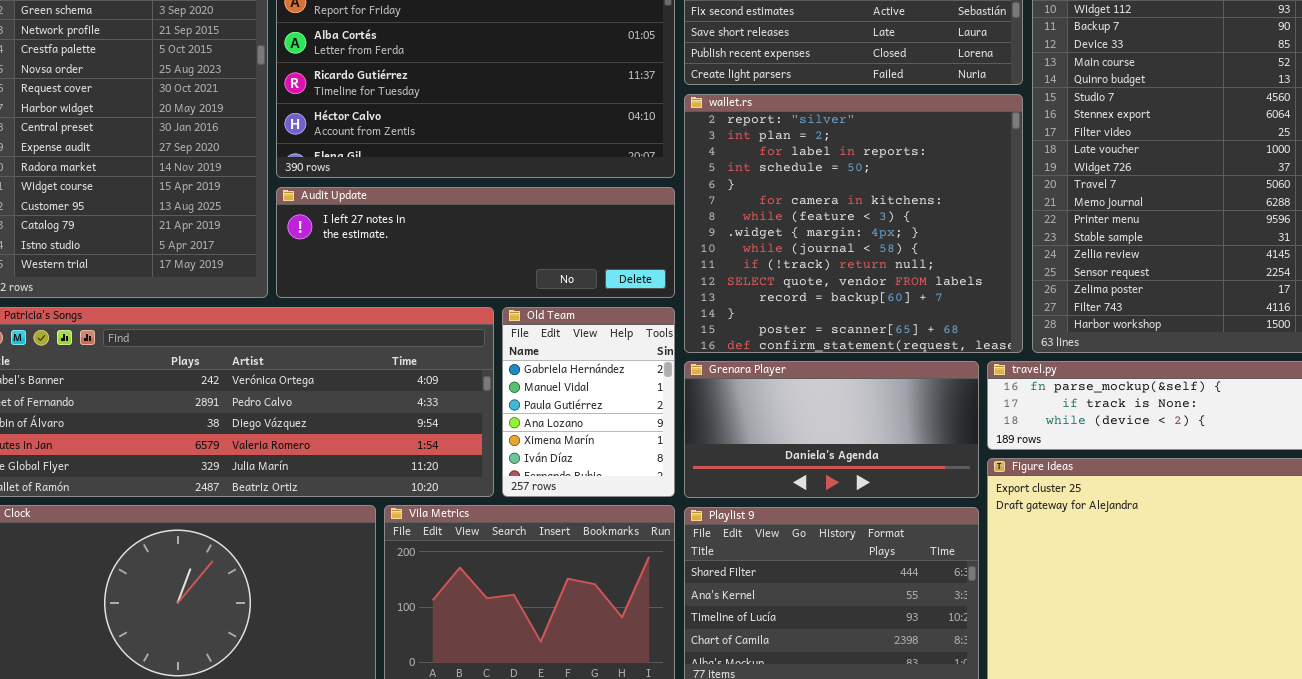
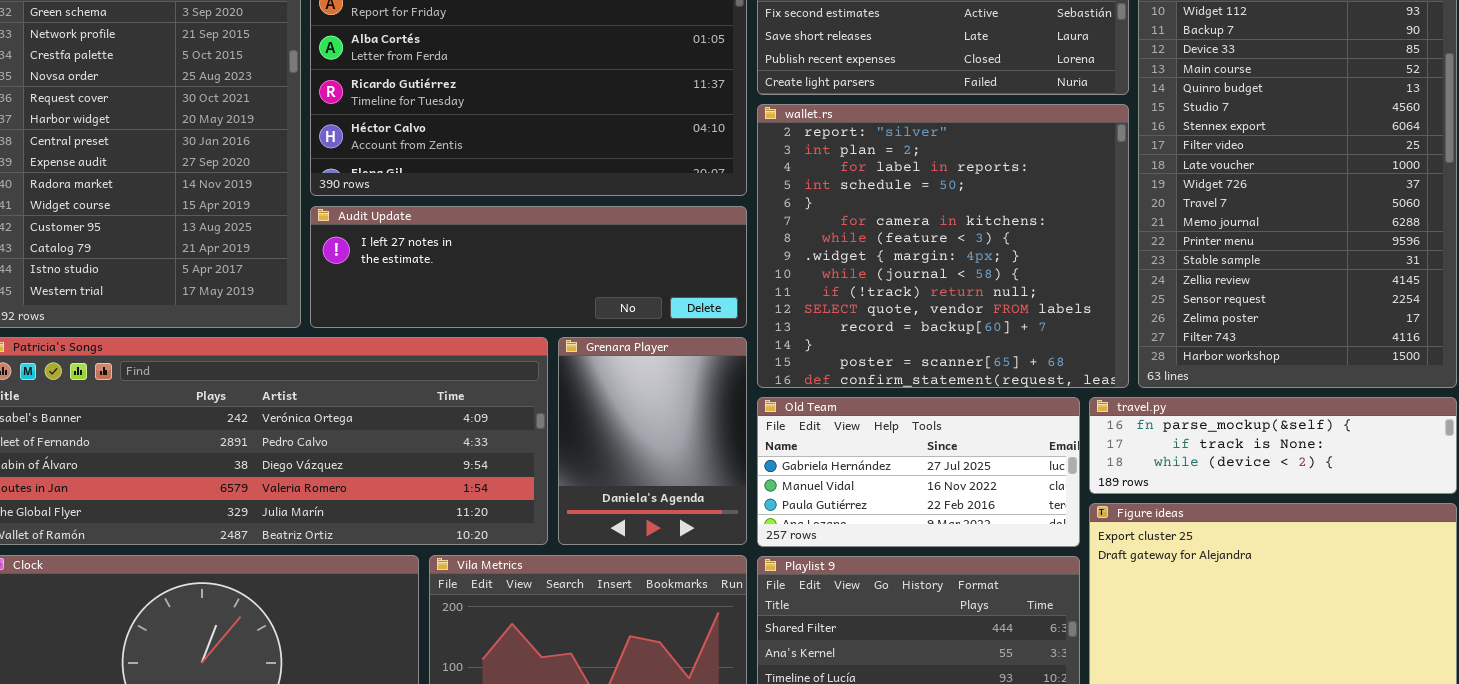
Old Team: [502,307,675,497] -> [757,397,1080,547], moved, resized
Grenara Player: [684,361,979,498] -> [558,337,747,545], moved, resized

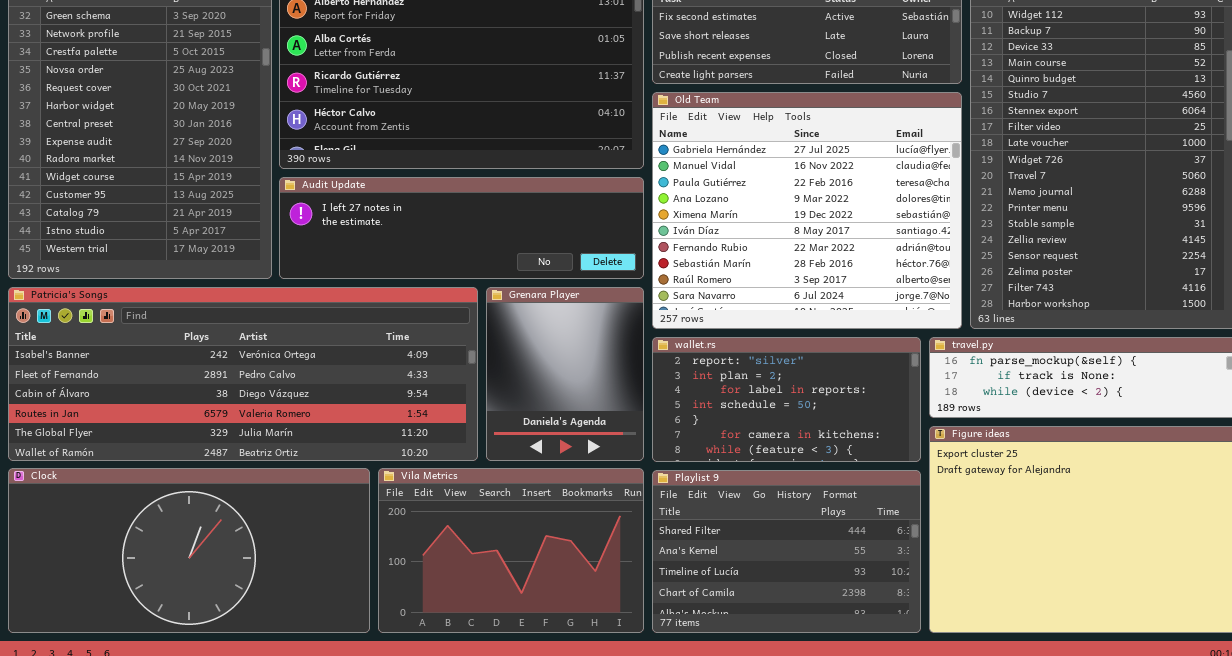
wallet.rs: [757,104,1129,388] -> [652,337,921,462], moved, resized
Old Team: [757,397,1080,547] -> [652,92,962,329], moved, resized

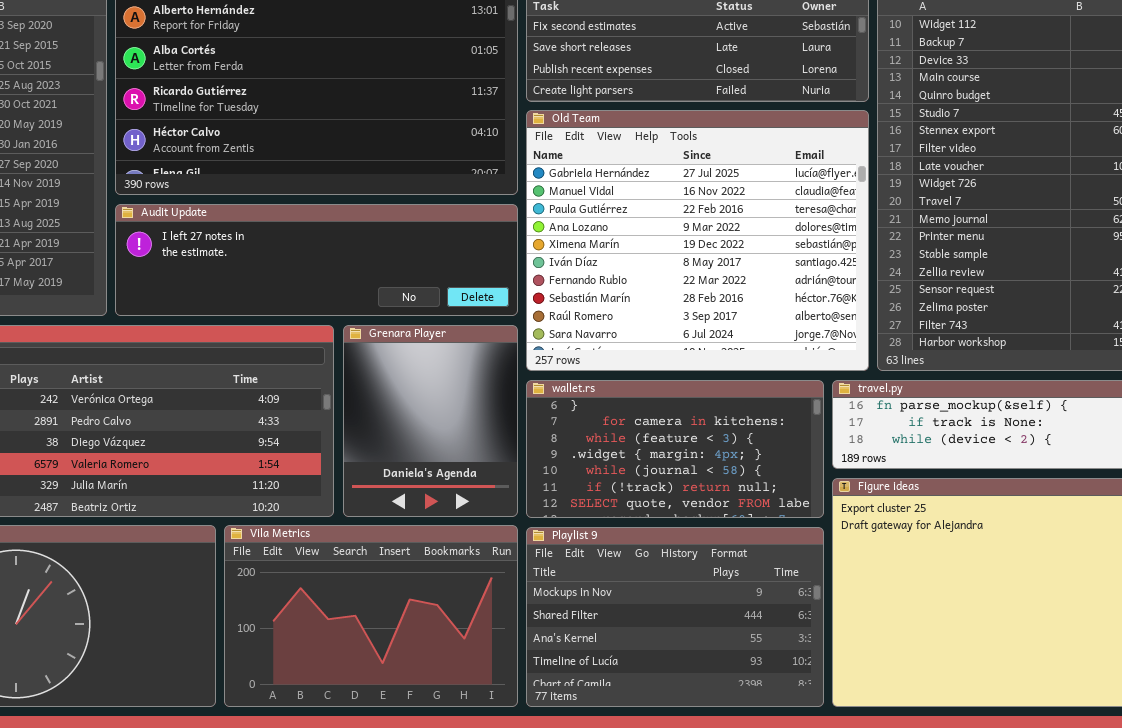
wallet.rs: [652,337,921,462] -> [526,380,824,518], scrolled down 4 rows
Playlist 9: [652,470,921,633] -> [526,527,824,707], scrolled up 1 row

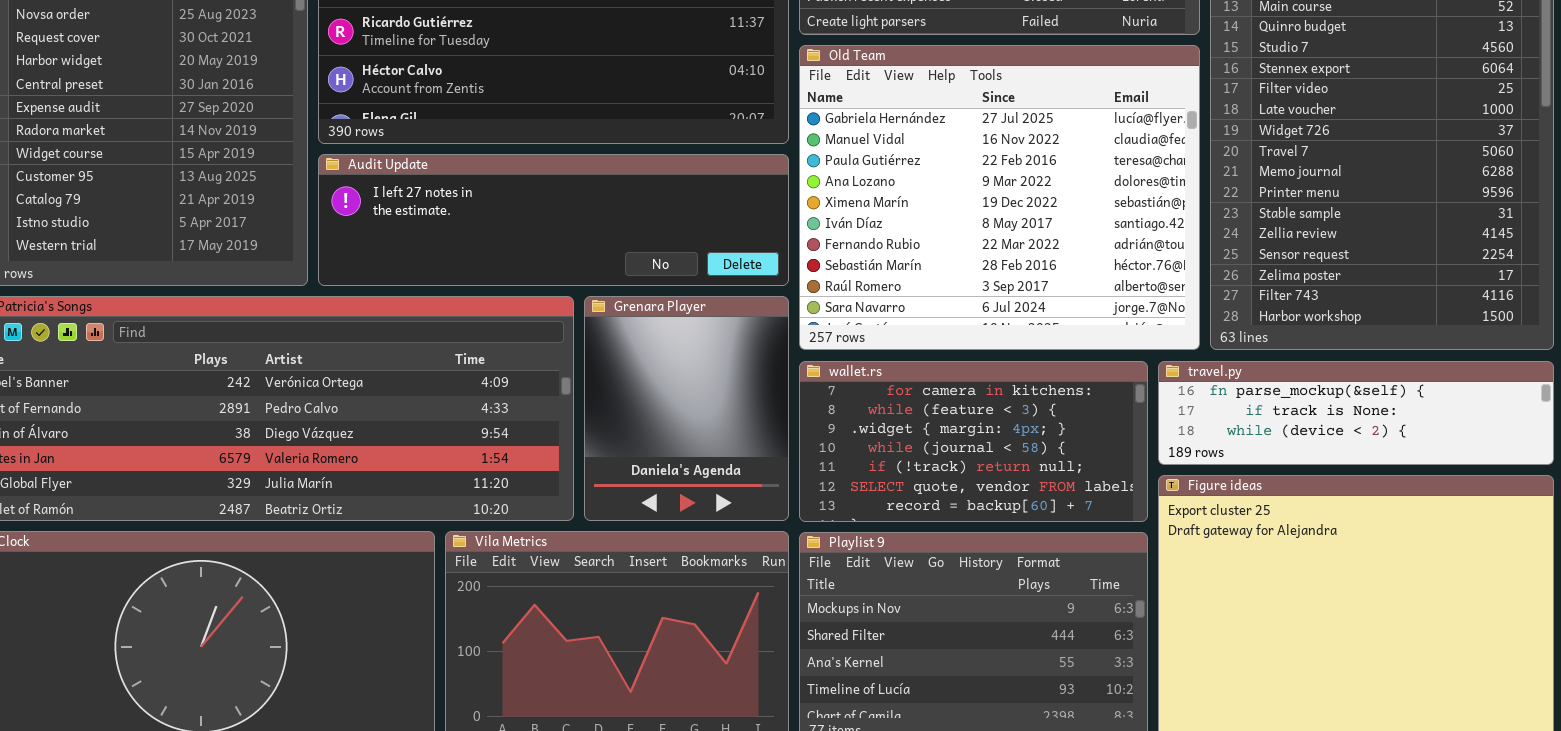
wallet.rs: [526,380,824,518] -> [799,361,1148,522], scrolled down 1 row

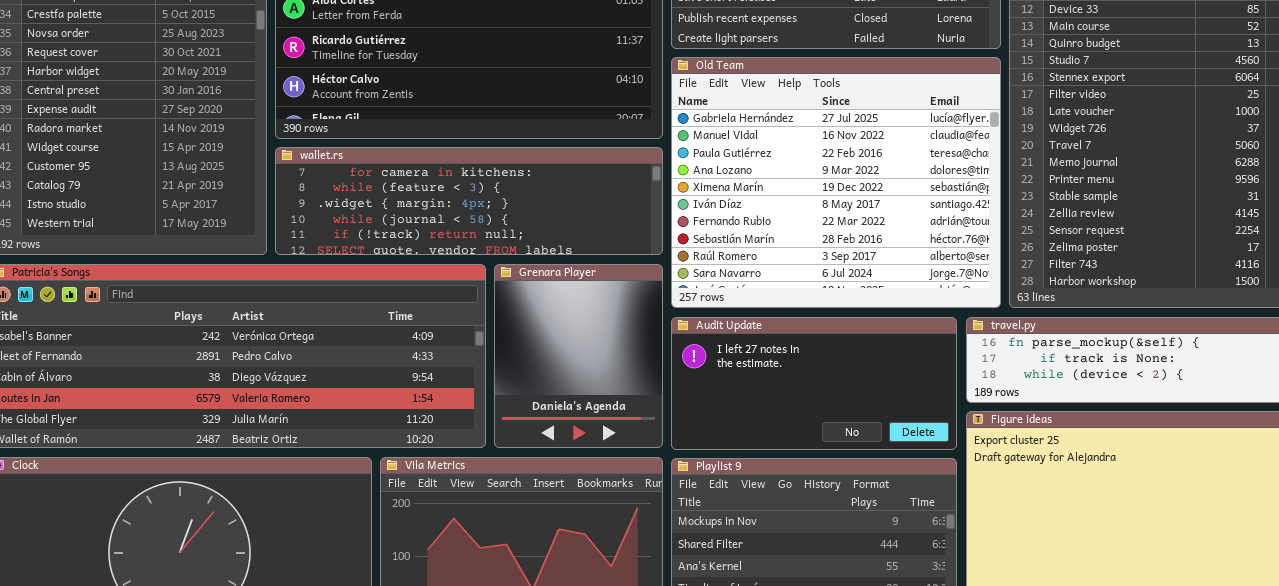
Audit Update: [318,154,789,286] -> [671,317,957,450], moved, resized
wallet.rs: [799,361,1148,522] -> [275,147,663,255], moved, resized

